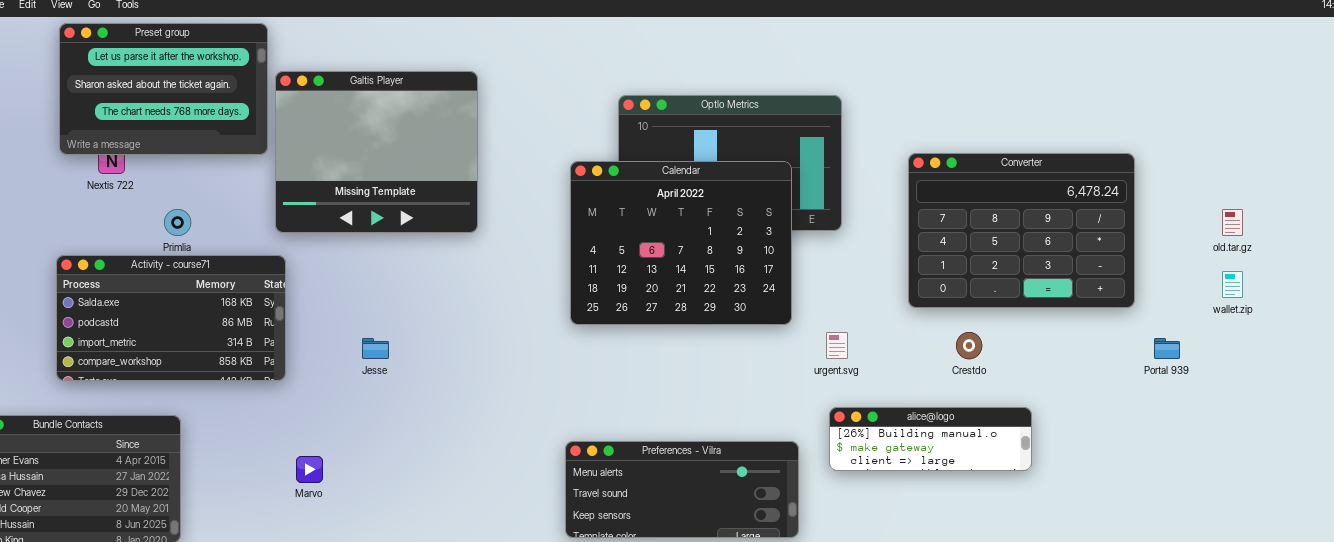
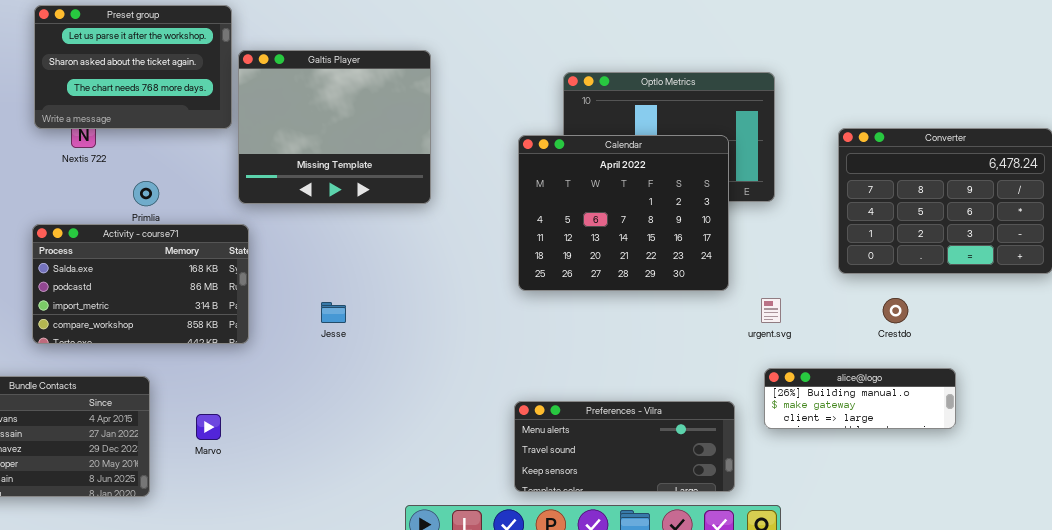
Marvo: [296,456,323,483] -> [196,414,221,440], moved

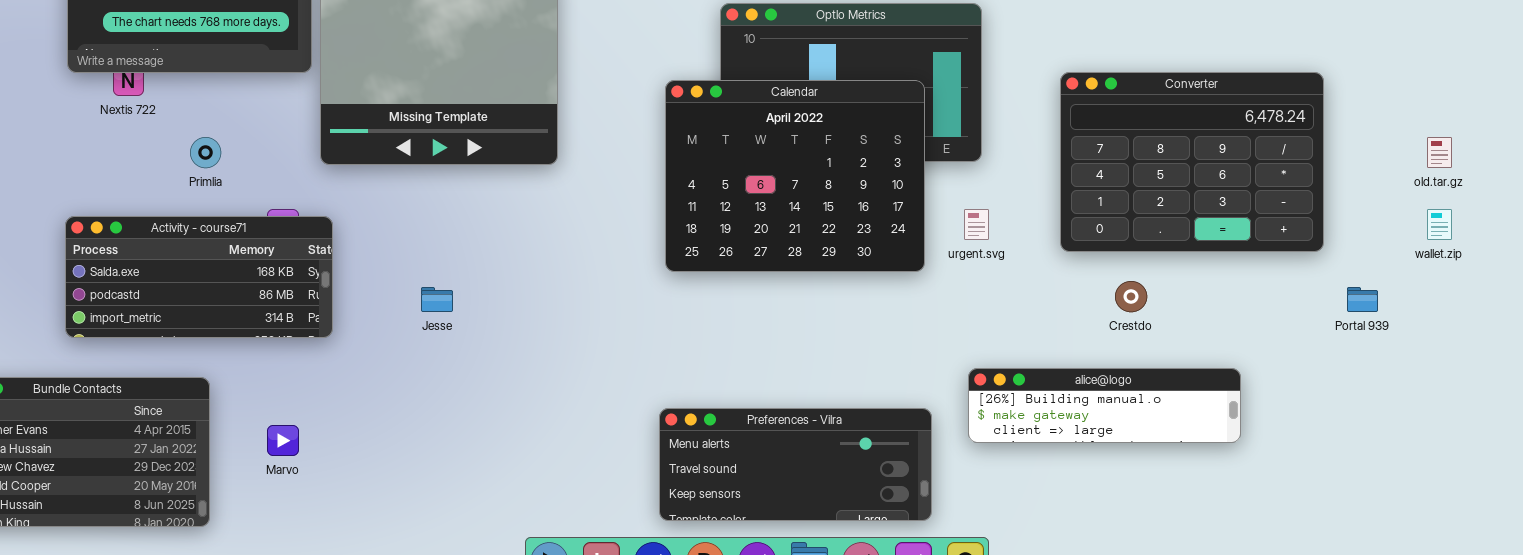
Activity - course71: [32,224,249,344] -> [65,216,333,338], resized
urgent.svg: [761,298,781,323] -> [964,209,989,240], moved
alice@logo: [764,368,956,429] -> [968,368,1241,443], resized

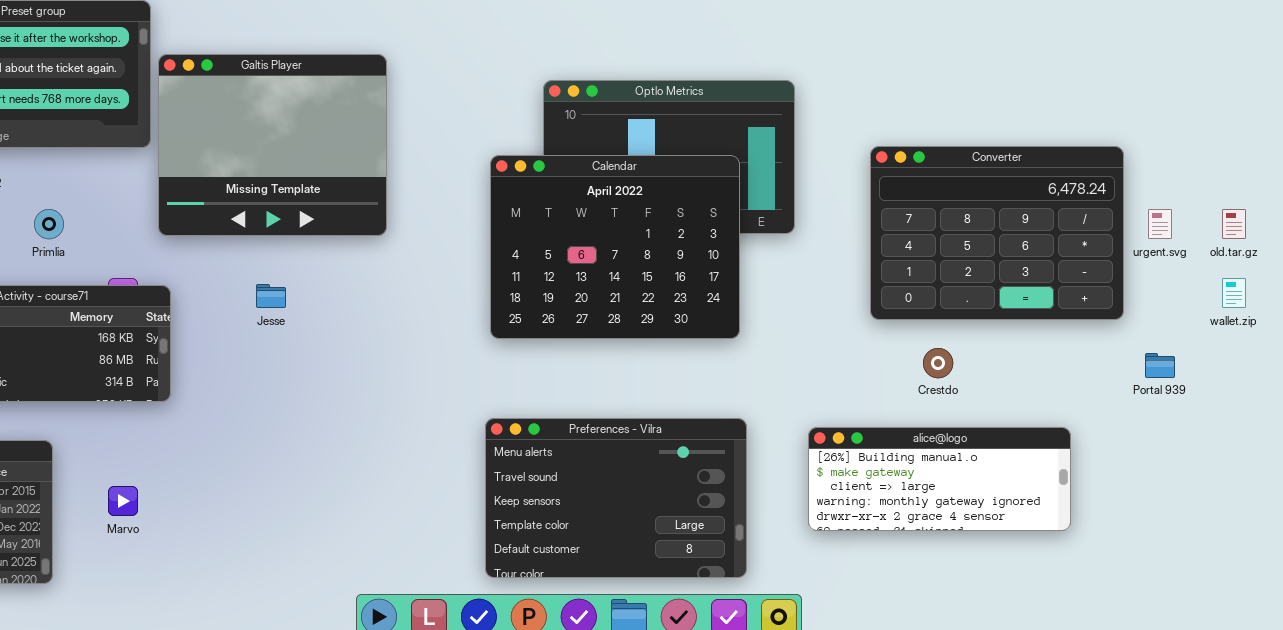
urgent.svg: [964,209,989,240] -> [1148,209,1172,239], moved
Jesse: [421,287,453,312] -> [256,284,286,308], moved
alice@logo: [968,368,1241,443] -> [808,427,1071,531], moved, resized
Preferences - Vilra: [659,408,932,521] -> [485,418,747,578], resized

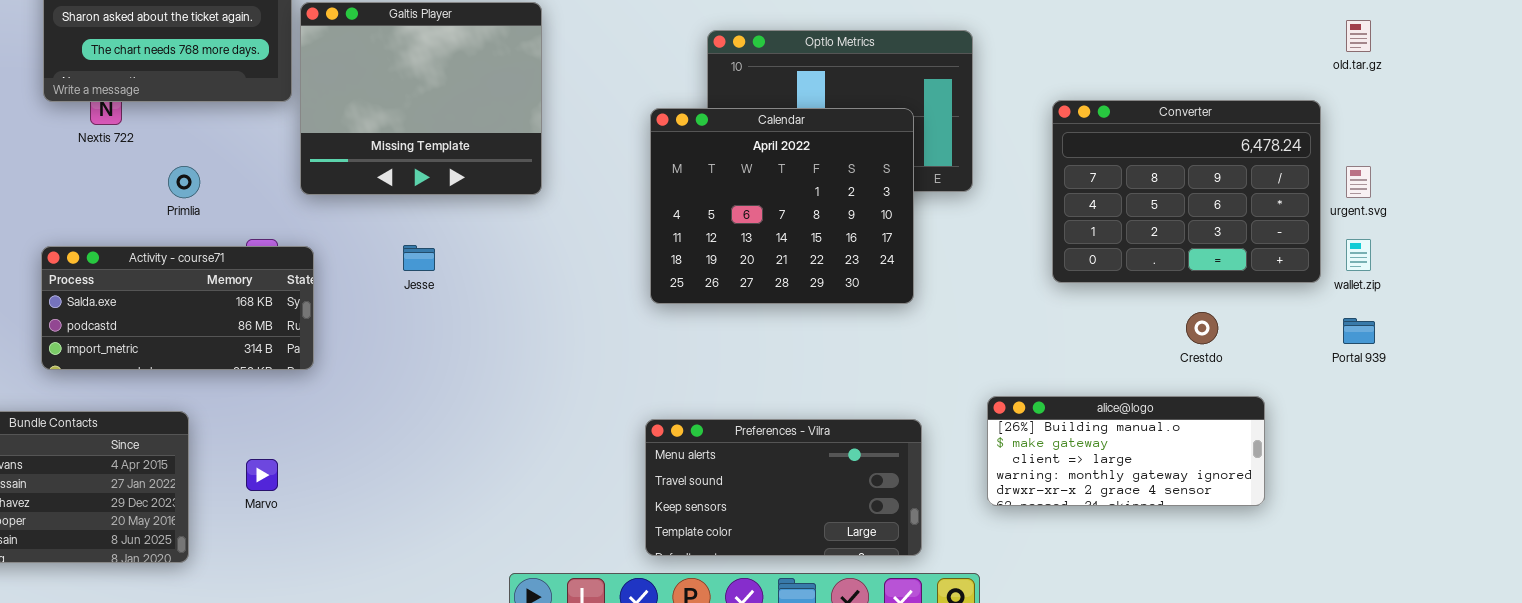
old.tar.gz: [1222,209,1246,239] -> [1346,20,1371,52], moved
wallet.zip: [1222,278,1246,308] -> [1346,239,1371,271], moved
Crestdo: [923,348,953,378] -> [1186,312,1218,344], moved
Preferences - Vilra: [485,418,747,578] -> [645,419,922,556], resized

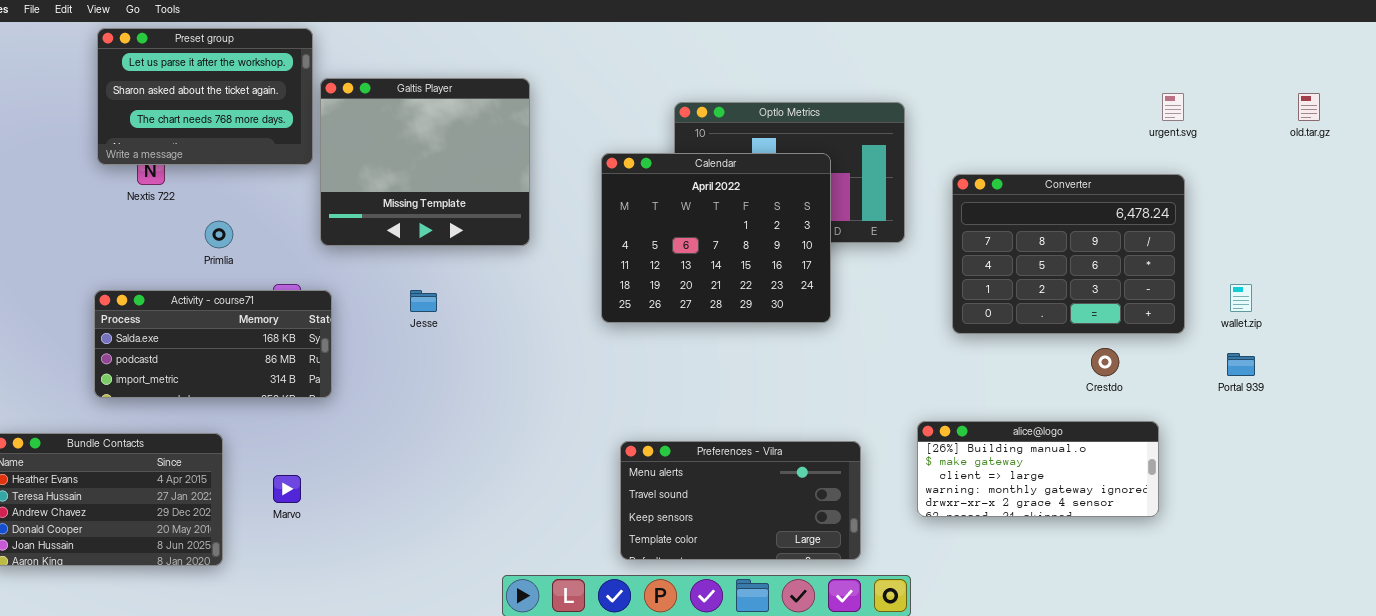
old.tar.gz: [1346,20,1371,52] -> [1298,93,1320,121], moved
Converter: [1052,100,1321,283] -> [952,174,1185,334], moved
Calendar: [650,108,914,304] -> [601,153,831,323], moved
urgent.svg: [1346,166,1371,198] -> [1162,93,1184,121], moved

